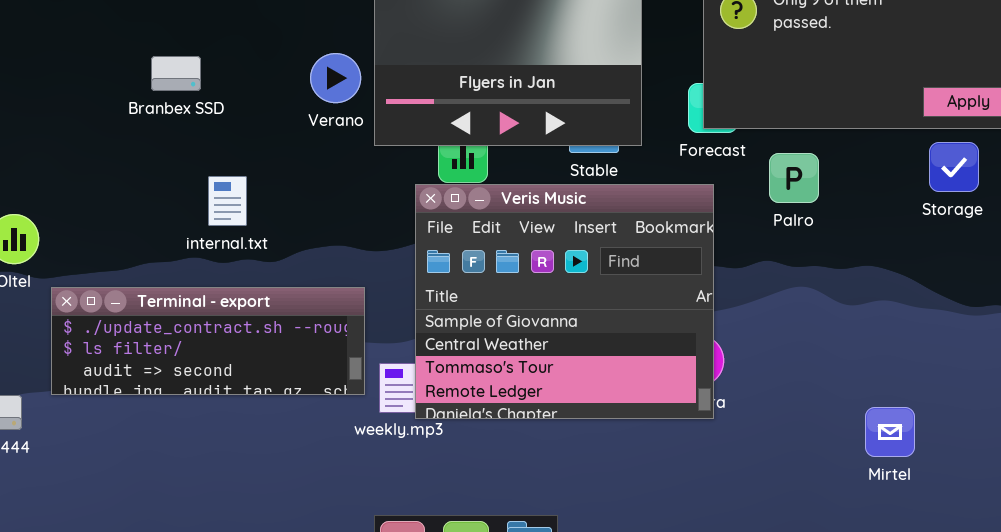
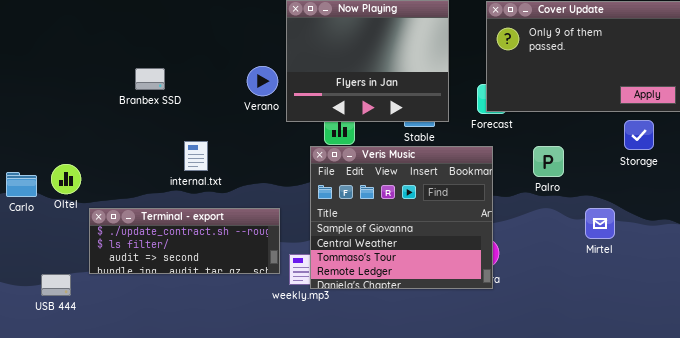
Branbex SSD: [151,56,201,91] -> [135,68,165,90], moved
Palro: [769,153,819,203] -> [533,146,564,177], moved
Mirtel: [865,407,915,457] -> [585,208,615,239], moved

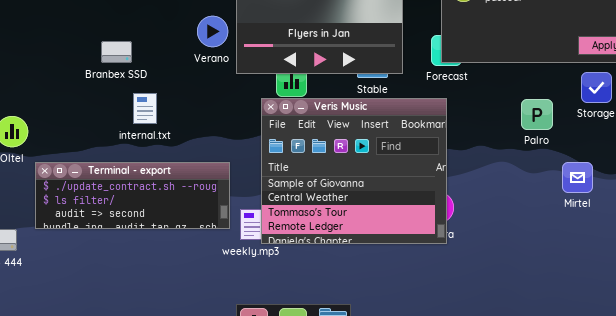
Branbex SSD: [135,68,165,90] -> [101,41,132,63], moved
Palro: [533,146,564,177] -> [521,99,553,130], moved
Mirtel: [585,208,615,239] -> [562,162,593,193], moved

